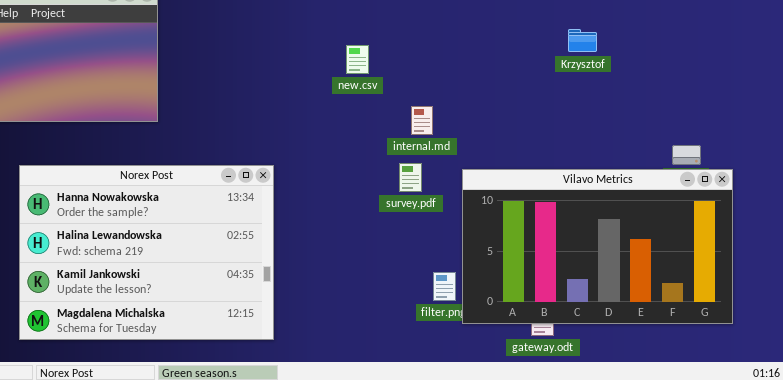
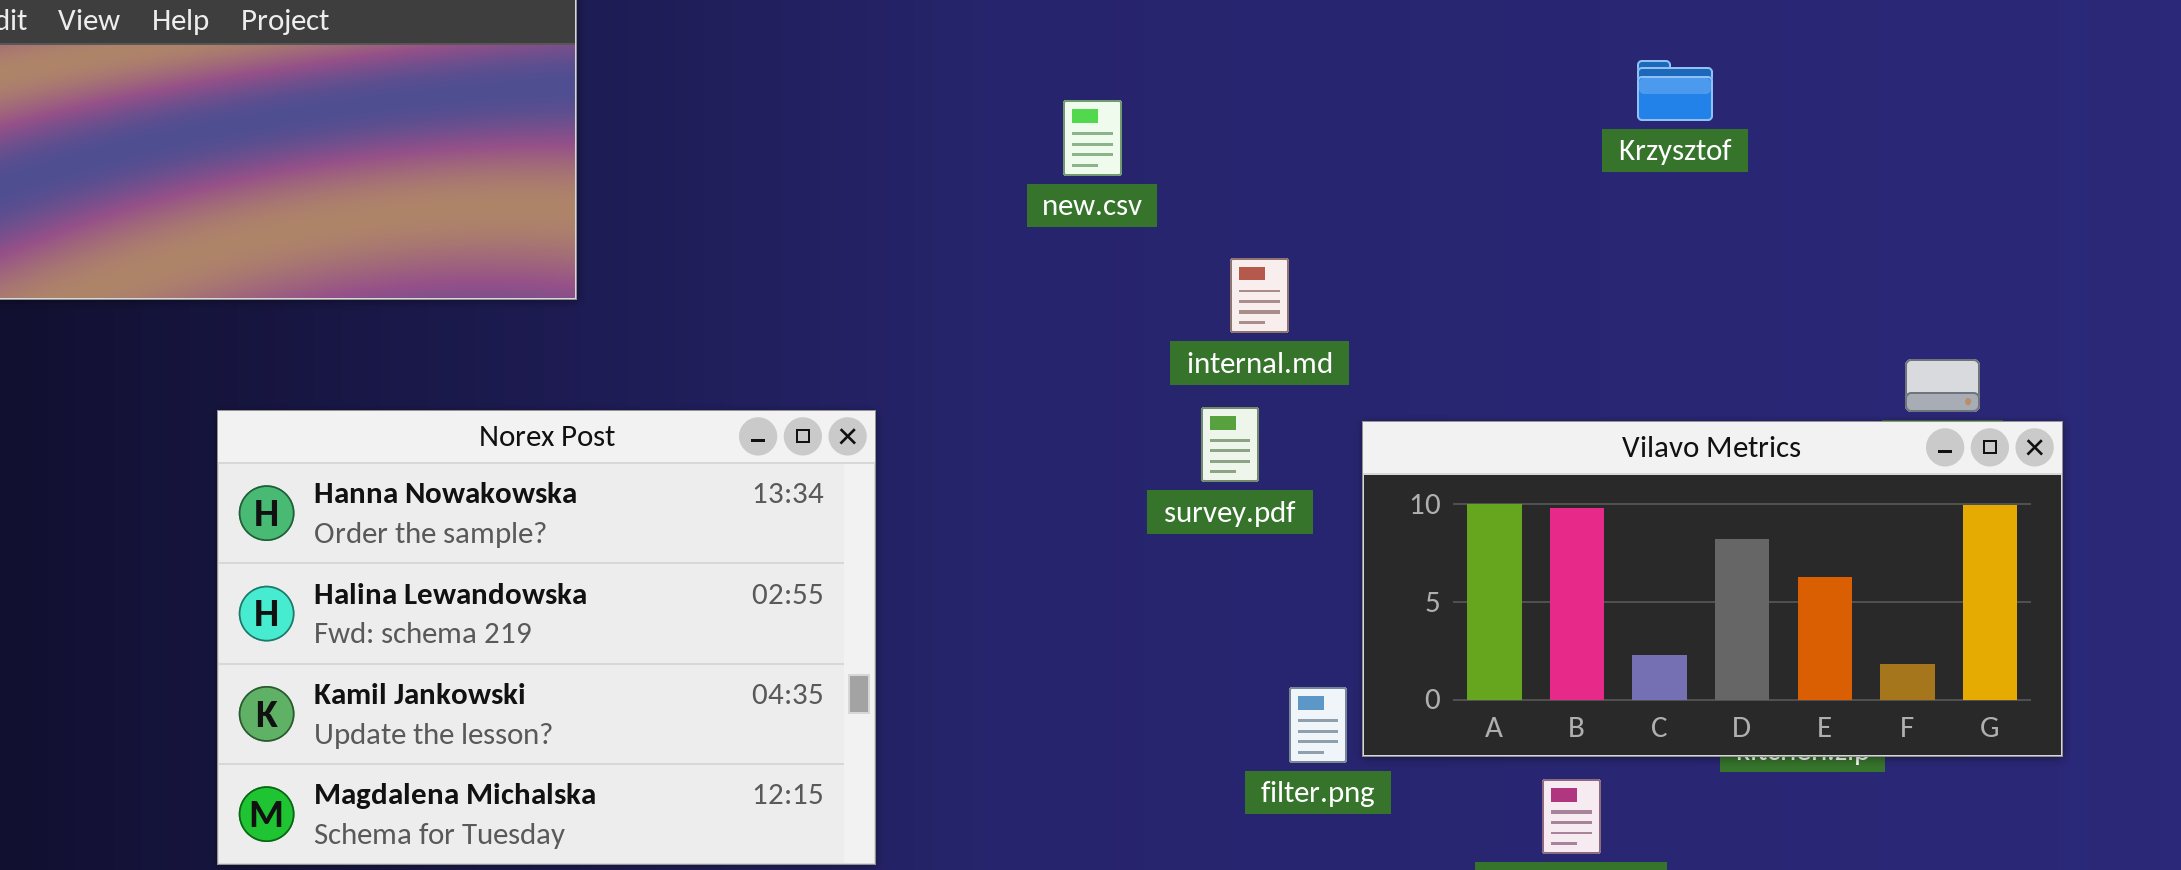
Vilavo Metrics: [462,169,733,324] -> [1362,421,2063,757], resized

